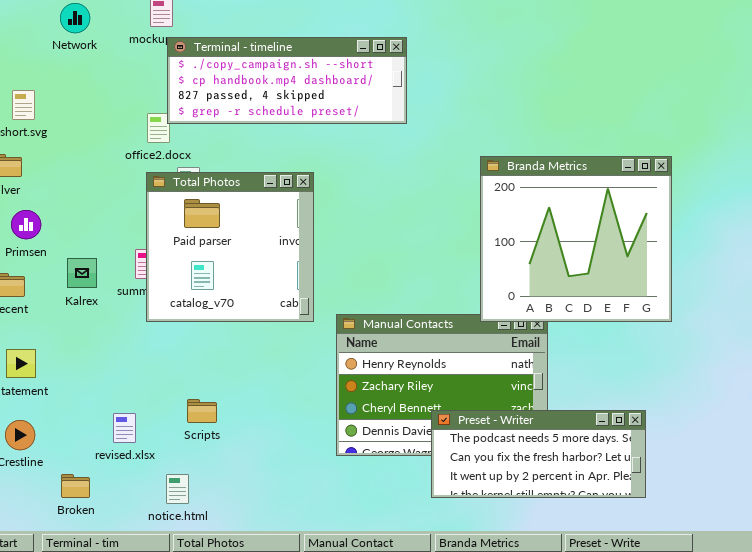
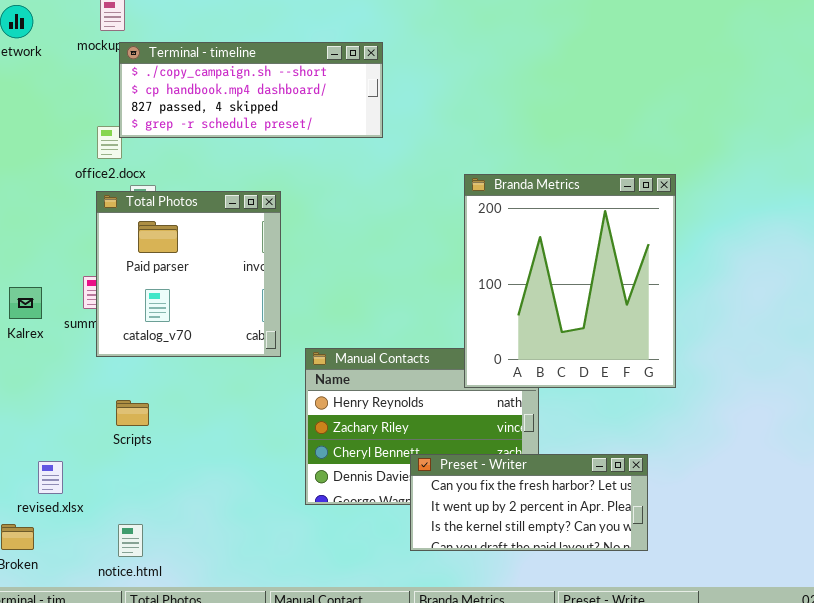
Branda Metrics: [480,156,672,322] -> [464,174,676,388], resized
Scripts: [187,399,217,423] -> [116,400,149,426], moved
Preset - Writer: [431,410,646,498] -> [410,454,648,551], scrolled down 1 row
revised.xlsx: [113,413,136,443] -> [38,461,63,494], moved

